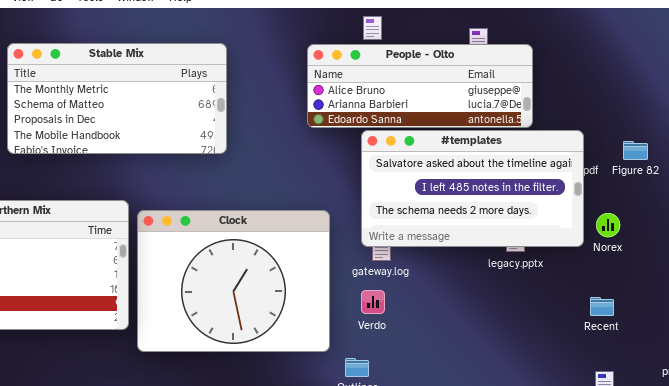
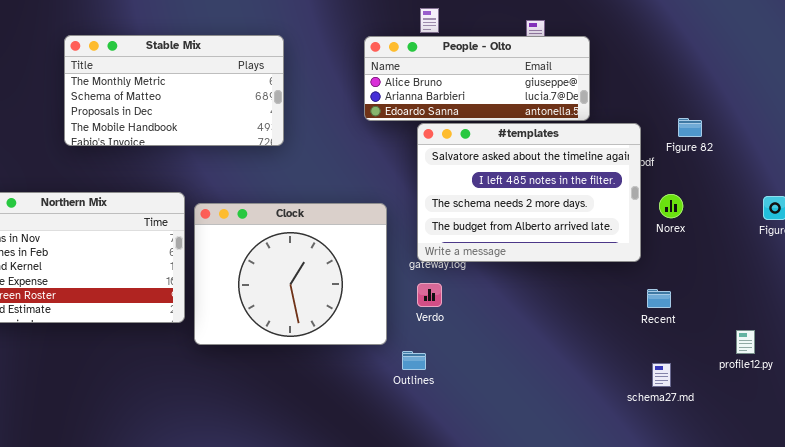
#templates: [361,130,584,247] -> [417,123,641,262], resized
Figure 82: [623,141,648,160] -> [678,118,702,137], moved
Norex: [596,213,620,237] -> [659,194,683,218], moved

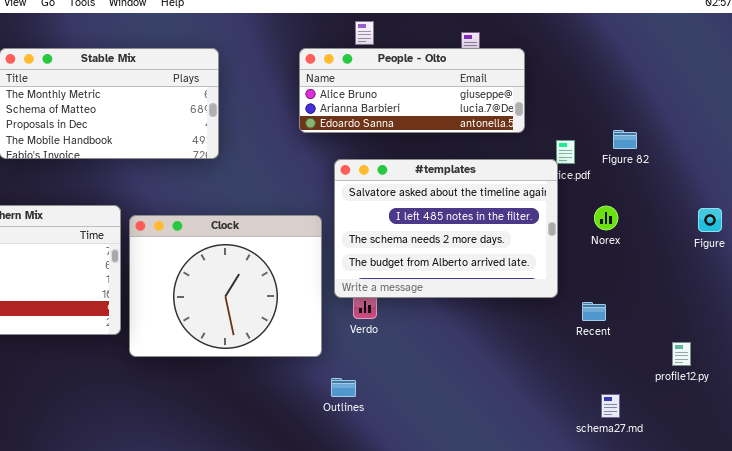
#templates: [417,123,641,262] -> [334,159,558,298], moved
Outlines: [402,351,426,370] -> [331,378,356,397], moved
schema27.md: [652,363,671,387] -> [601,394,620,418], moved

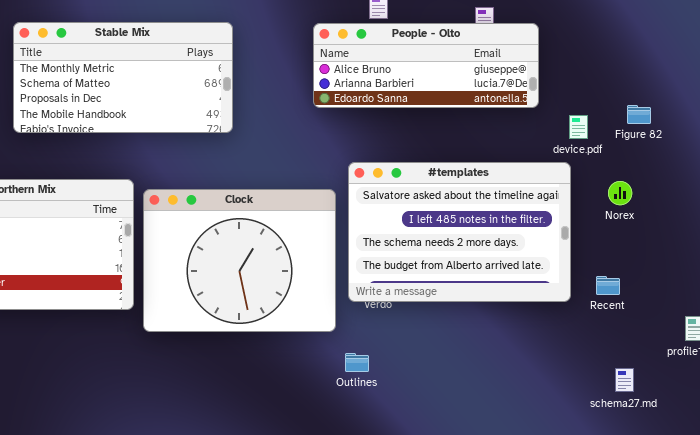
#templates: [334,159,558,298] -> [348,162,571,302], moved

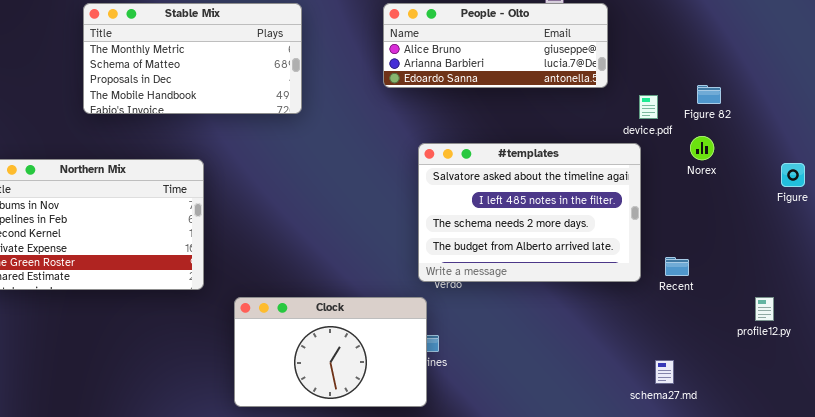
Norex: [608,181,632,205] -> [690,136,714,160], moved
Clock: [143,189,336,332] -> [234,297,427,407], moved, resized
schema27.md: [615,368,634,392] -> [655,360,674,384], moved

